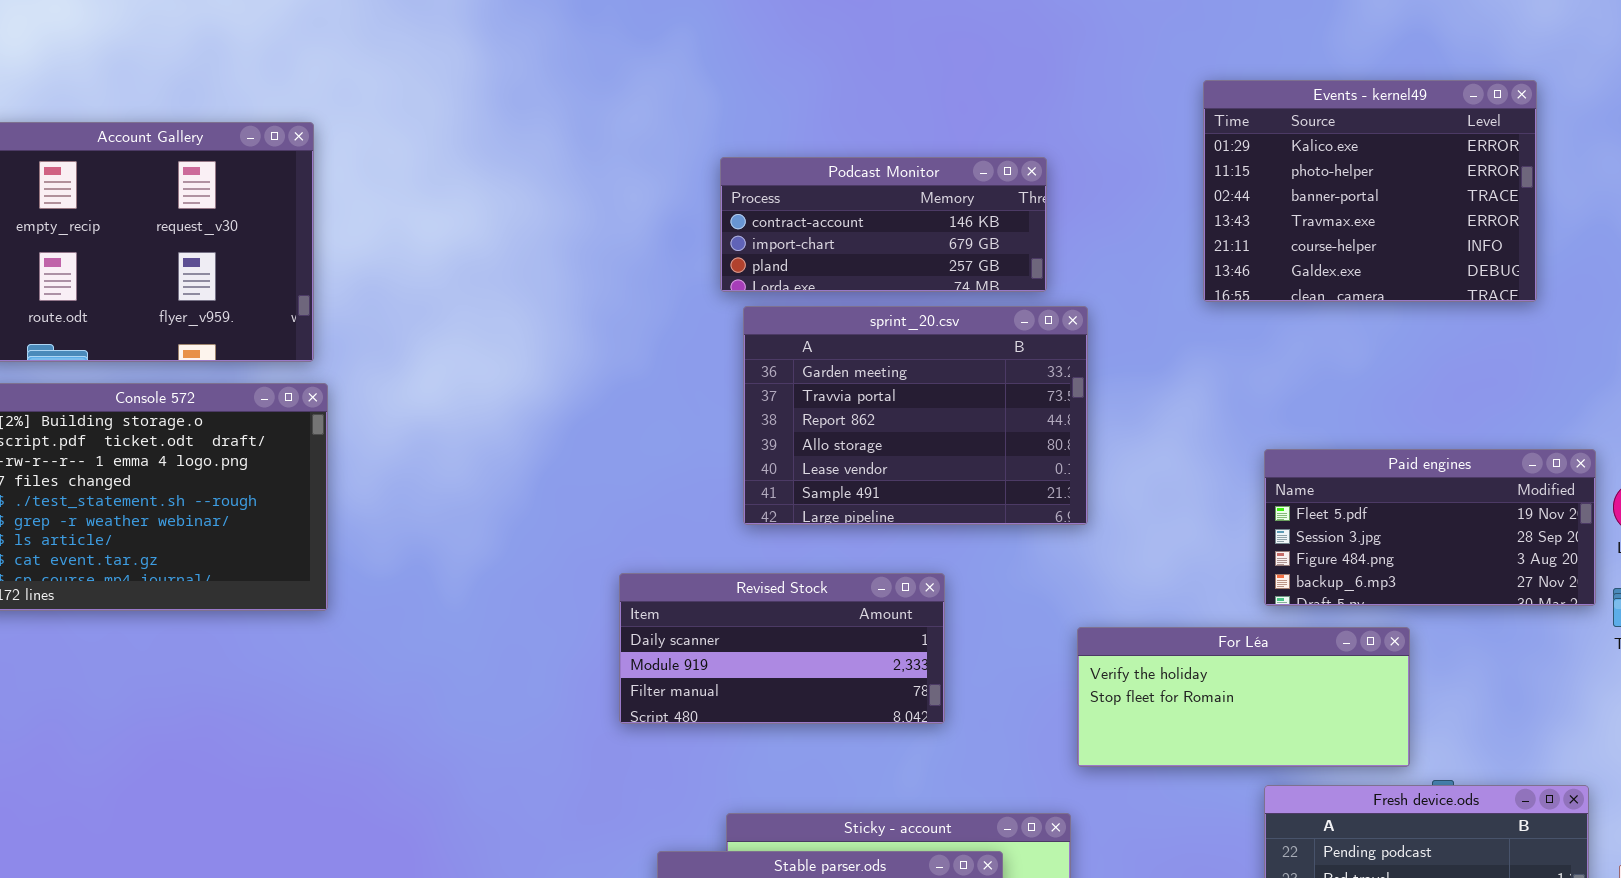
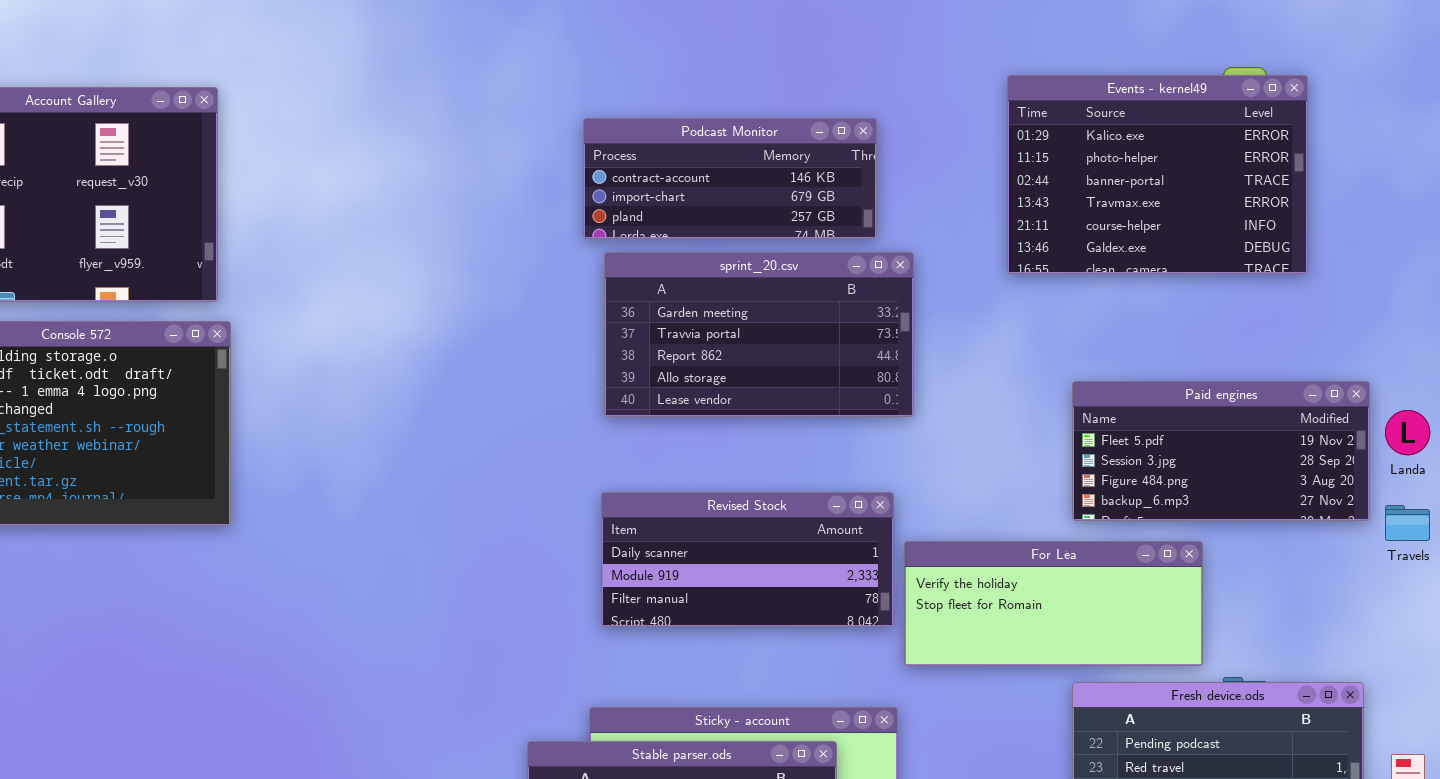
Events - kernel49: [1203,80,1537,302] -> [1007,75,1308,274], moved
sprint_20.csv: [743,306,1088,525] -> [604,252,914,417], resized
Revised Stock: [619,573,945,724] -> [601,492,894,627], moved

